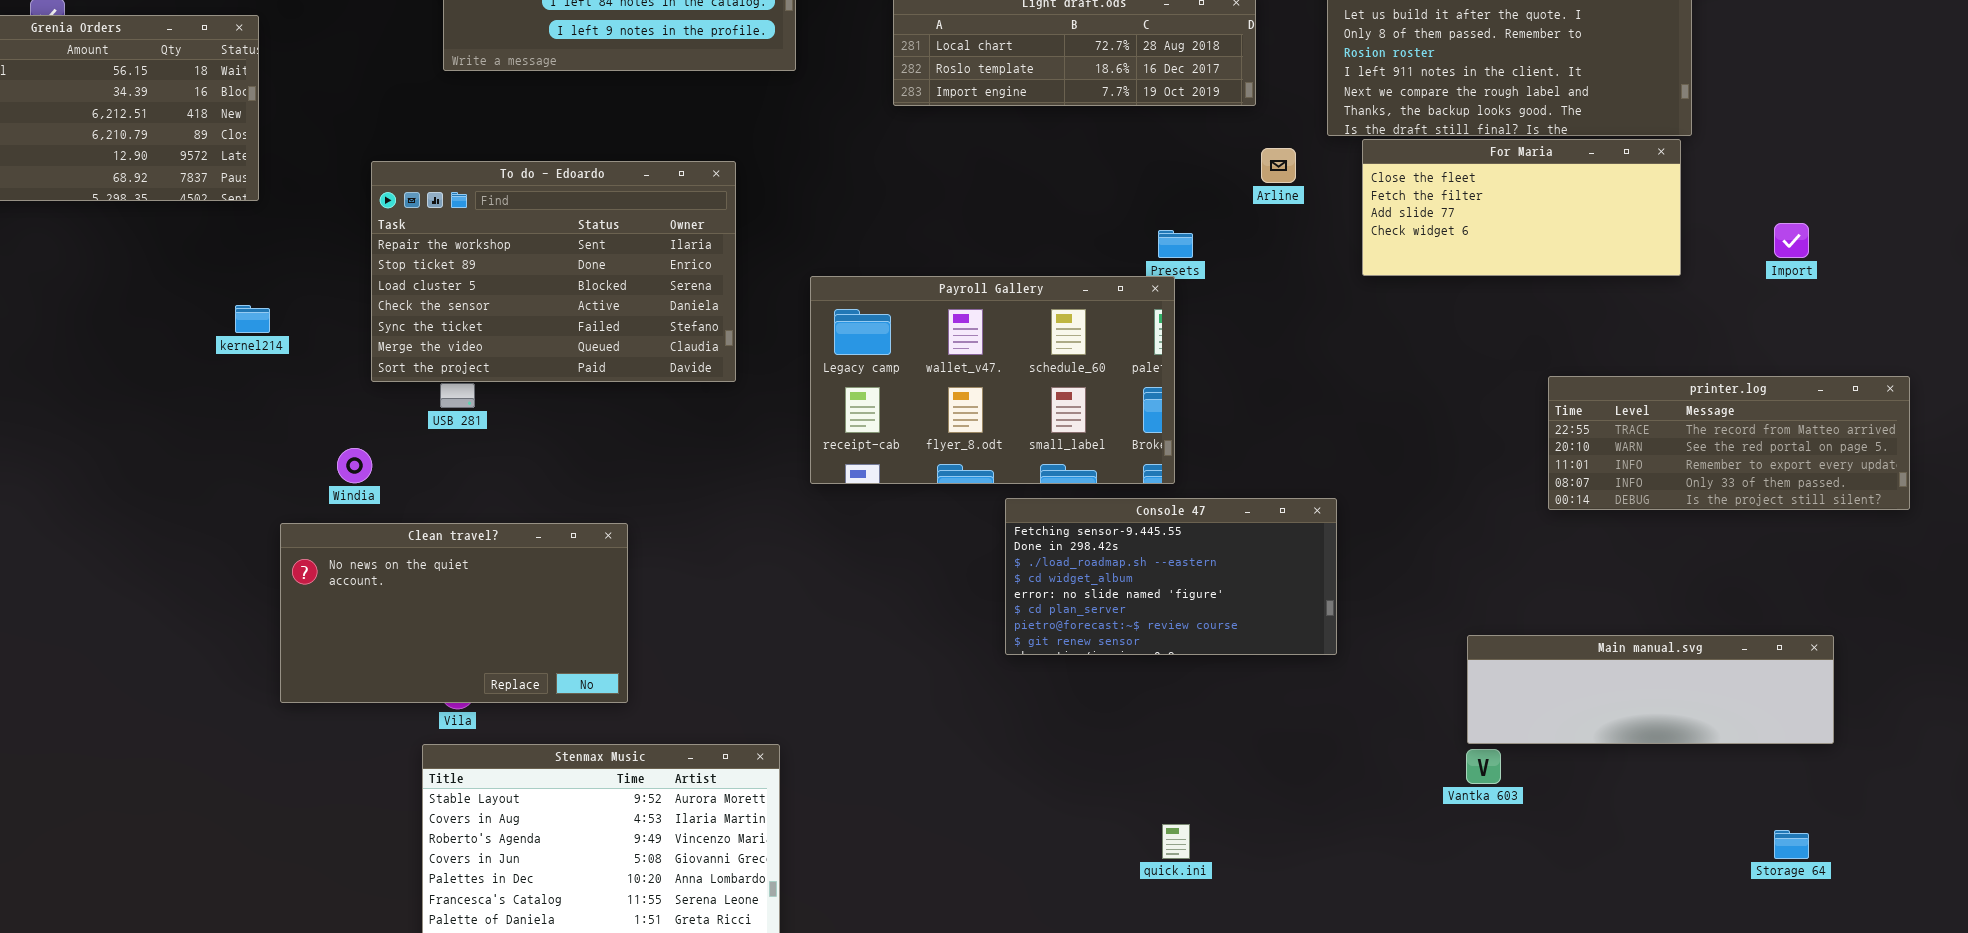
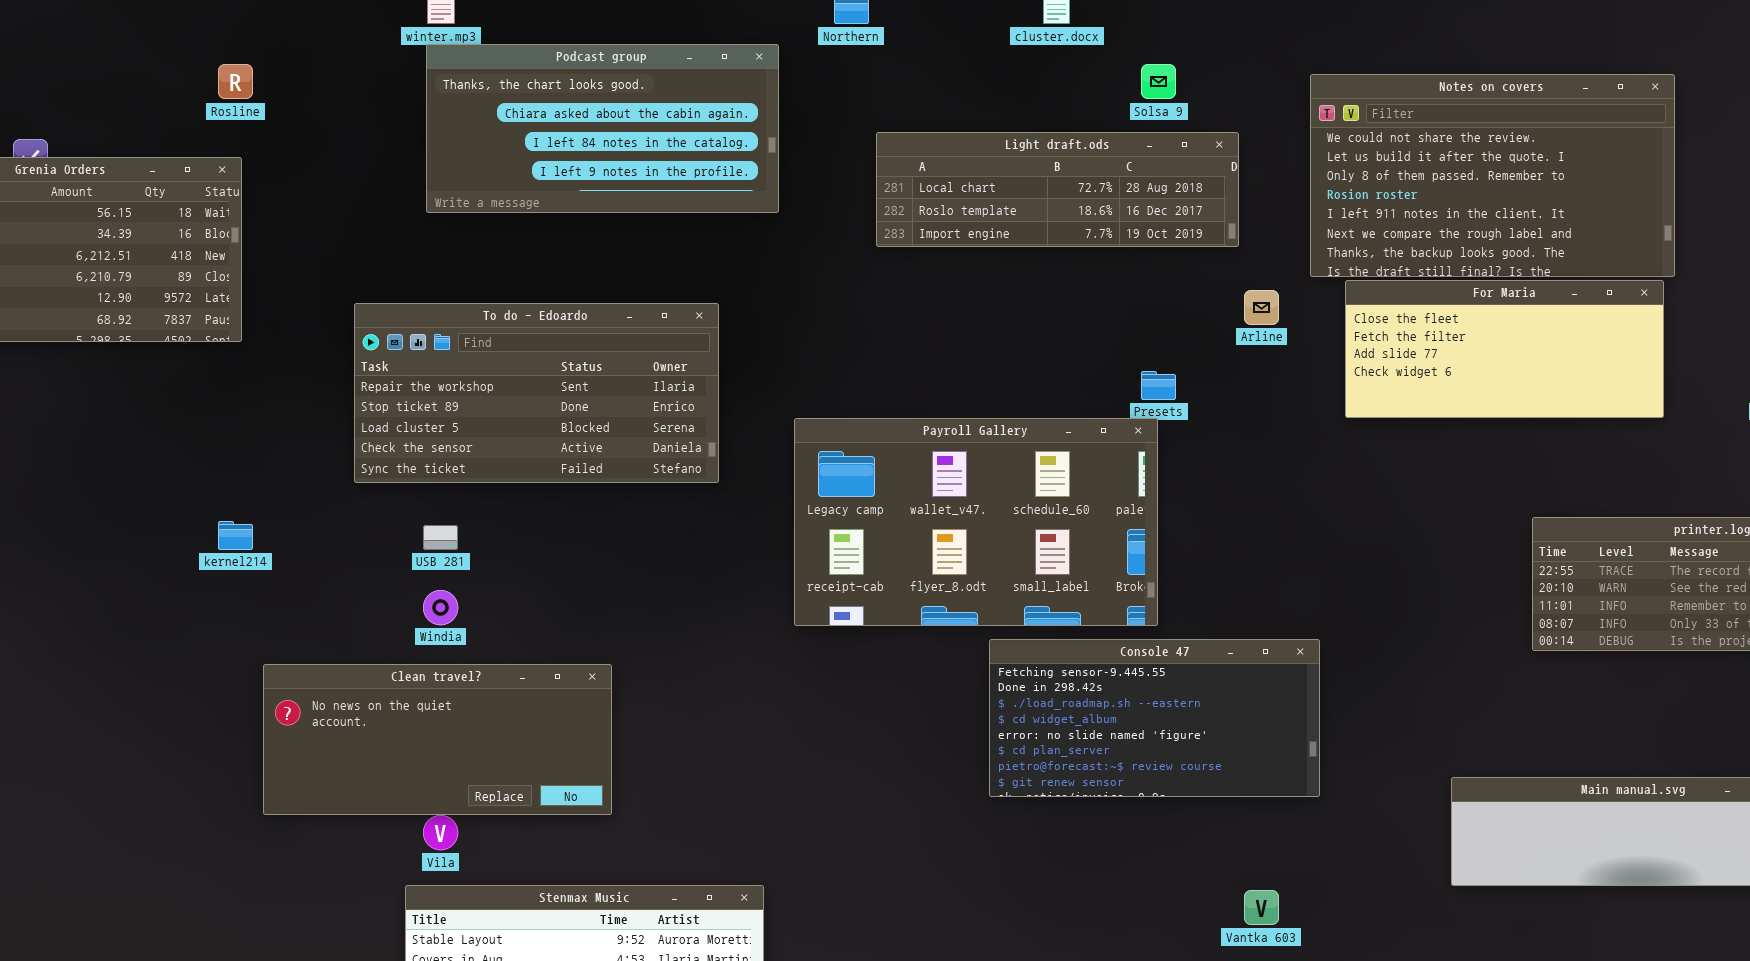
To do - Edoardo: [371,161,736,382] -> [354,303,719,483], resized
kernel214: [235,305,270,333] -> [218,521,253,550], moved
Windia: [337,448,372,483] -> [423,590,458,625], moved
Clean travel?: [280,523,628,703] -> [263,664,612,815], resized
Vantka 603: [1466,749,1501,784] -> [1244,890,1279,925], moved

